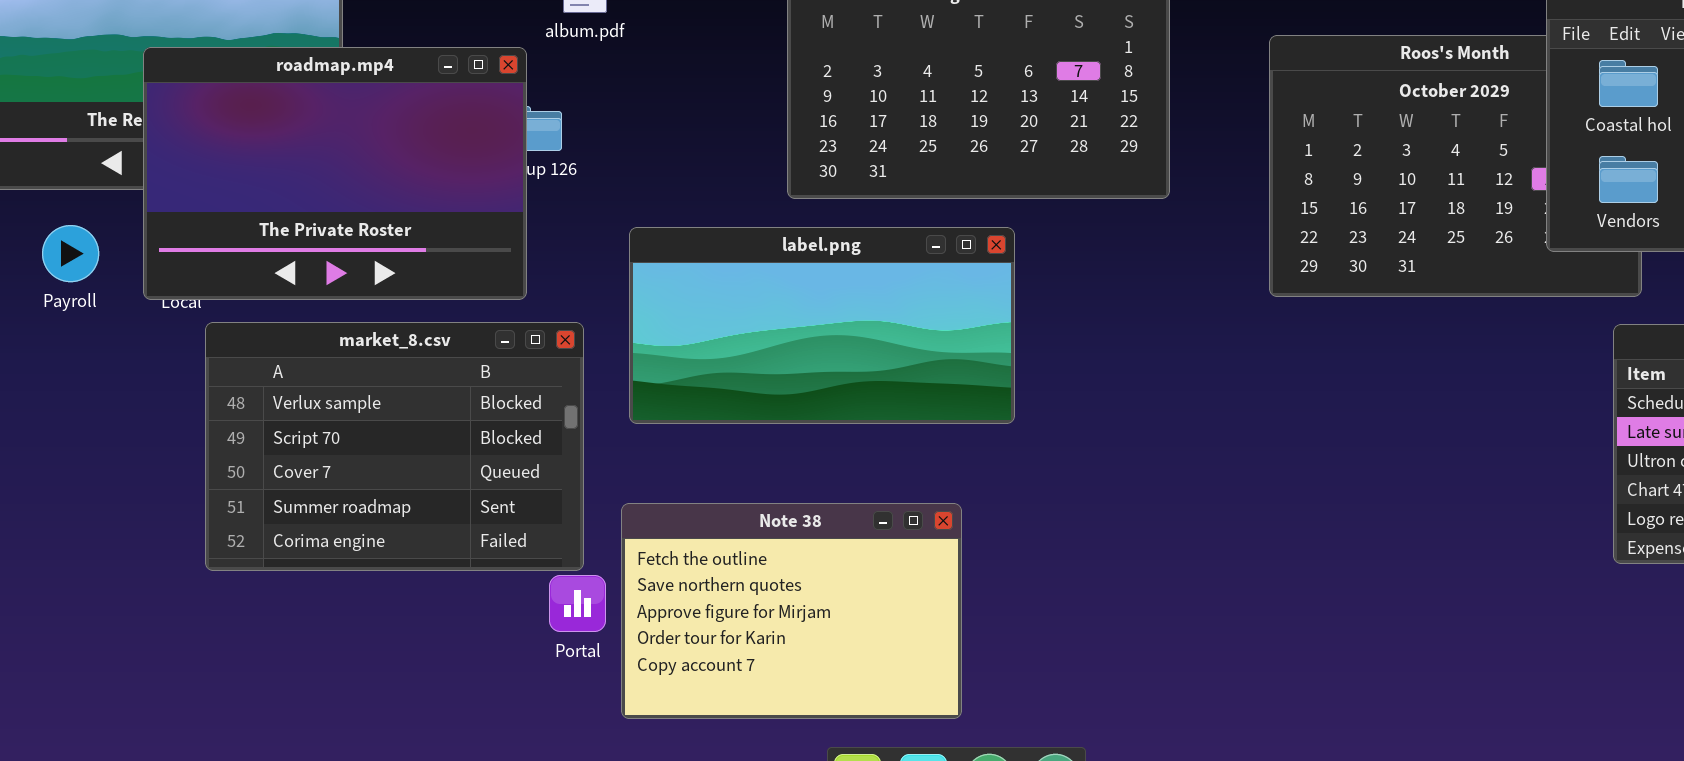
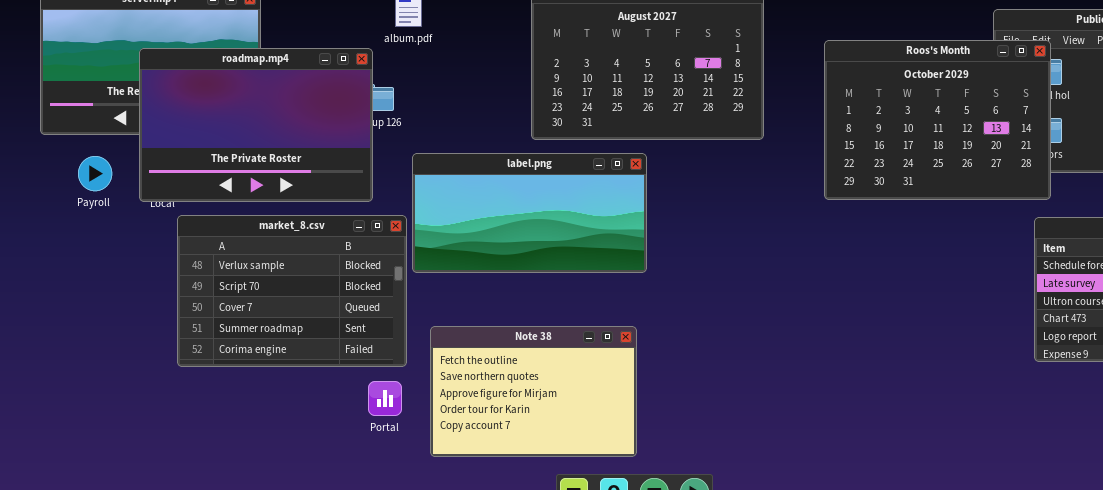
Roos's Month: [1269,35,1642,297] -> [824,40,1051,200], raised
label.png: [629,227,1015,424] -> [412,153,647,273], moved
Portal: [549,575,606,632] -> [368,381,402,416], moved

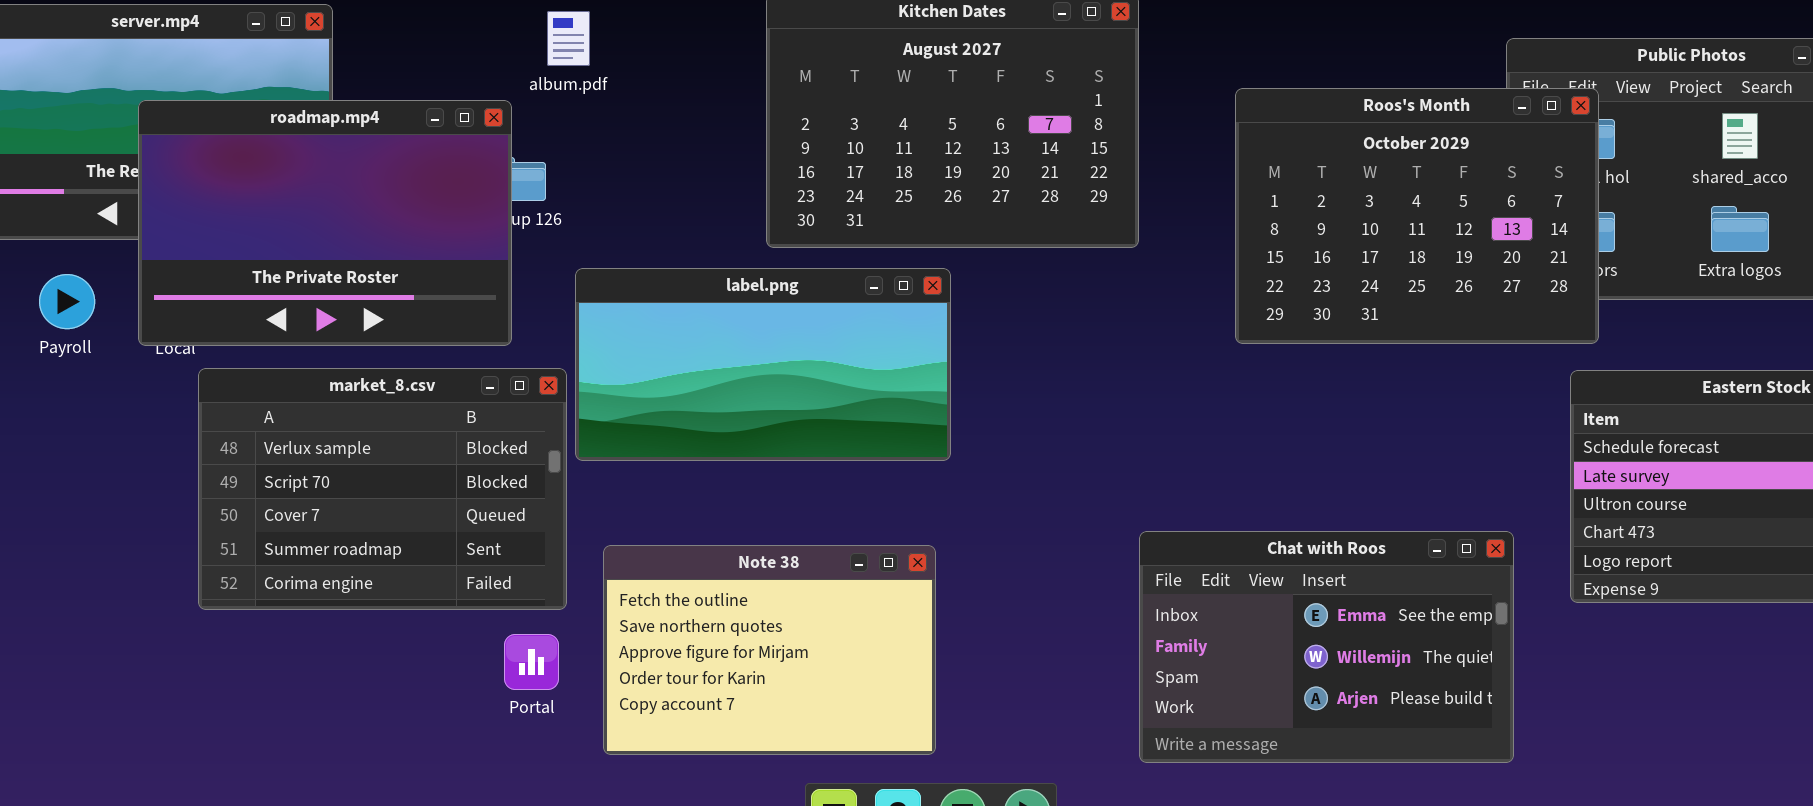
Chat with Roos: none -> [1139,531,1514,763], opened

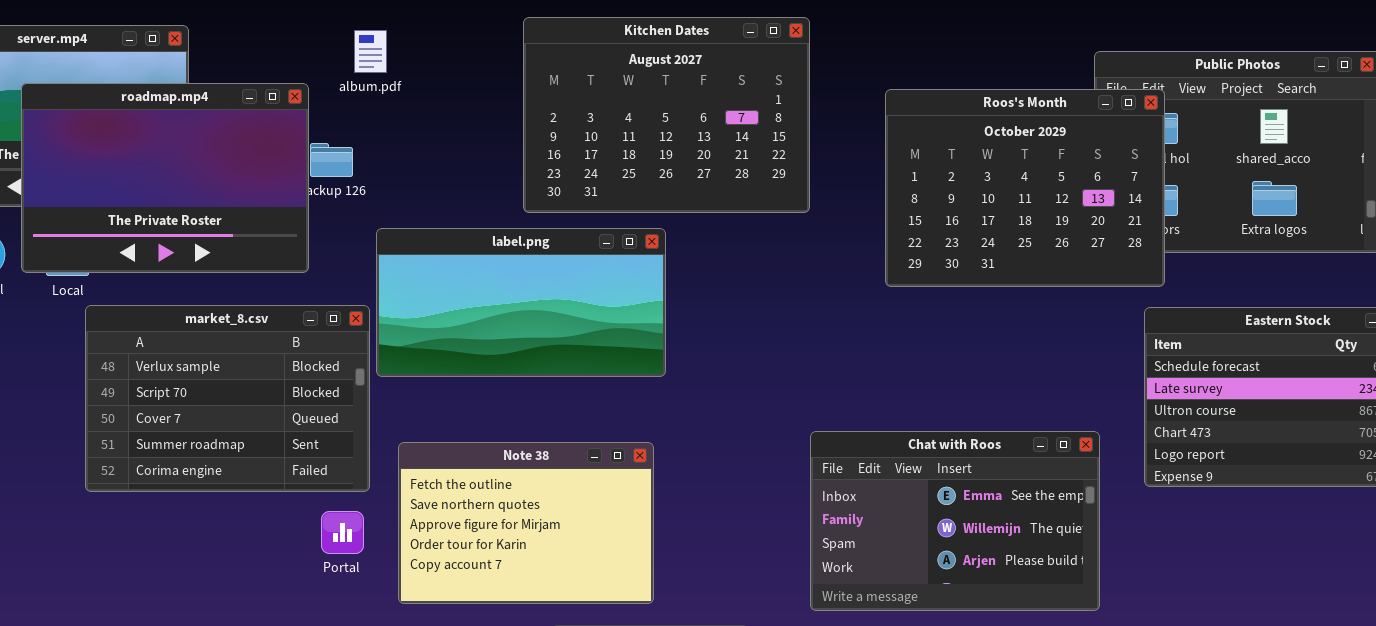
roadmap.mp4: [138,100,512,346] -> [21,83,309,273], moved

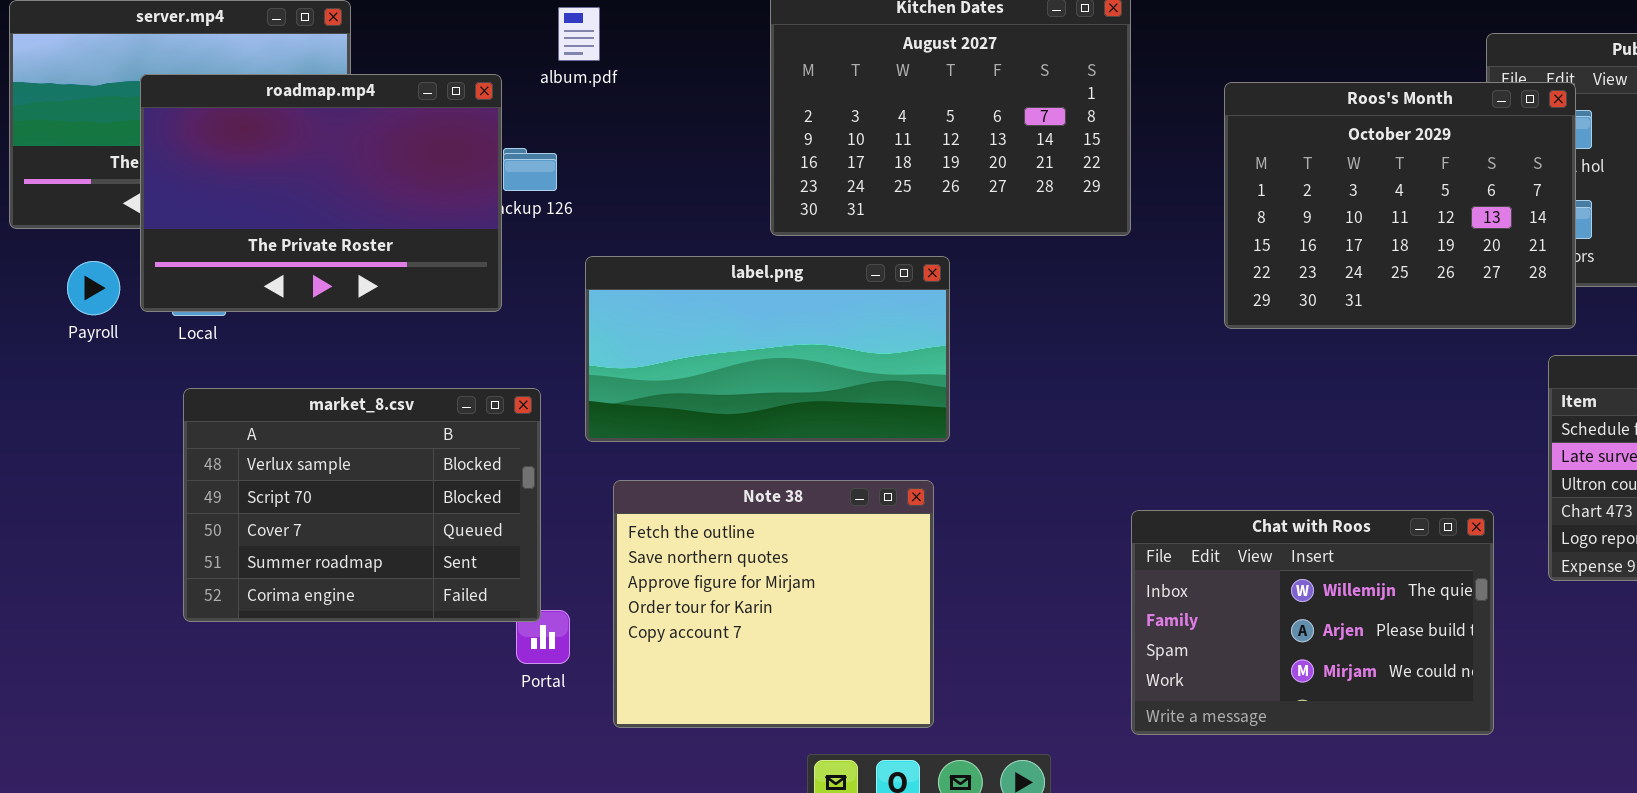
market_8.csv: [85,305,370,492] -> [183,388,541,622], moved
Chat with Roos: [810,431,1100,611] -> [1131,510,1494,735], scrolled down 1 row
Note 38: [398,442,654,604] -> [613,480,934,728], resized

